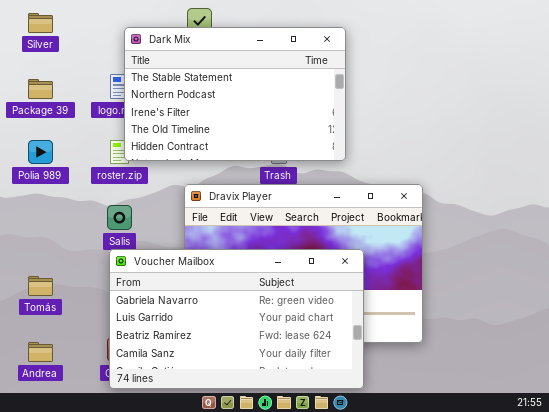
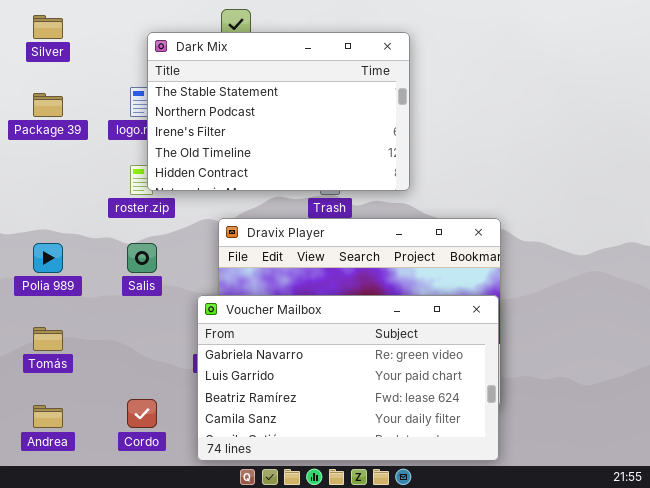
Polia 989: [28,140,53,164] -> [33,243,63,273], moved
Voucher Mailbox: [109,249,364,389] -> [197,295,499,461], moved

